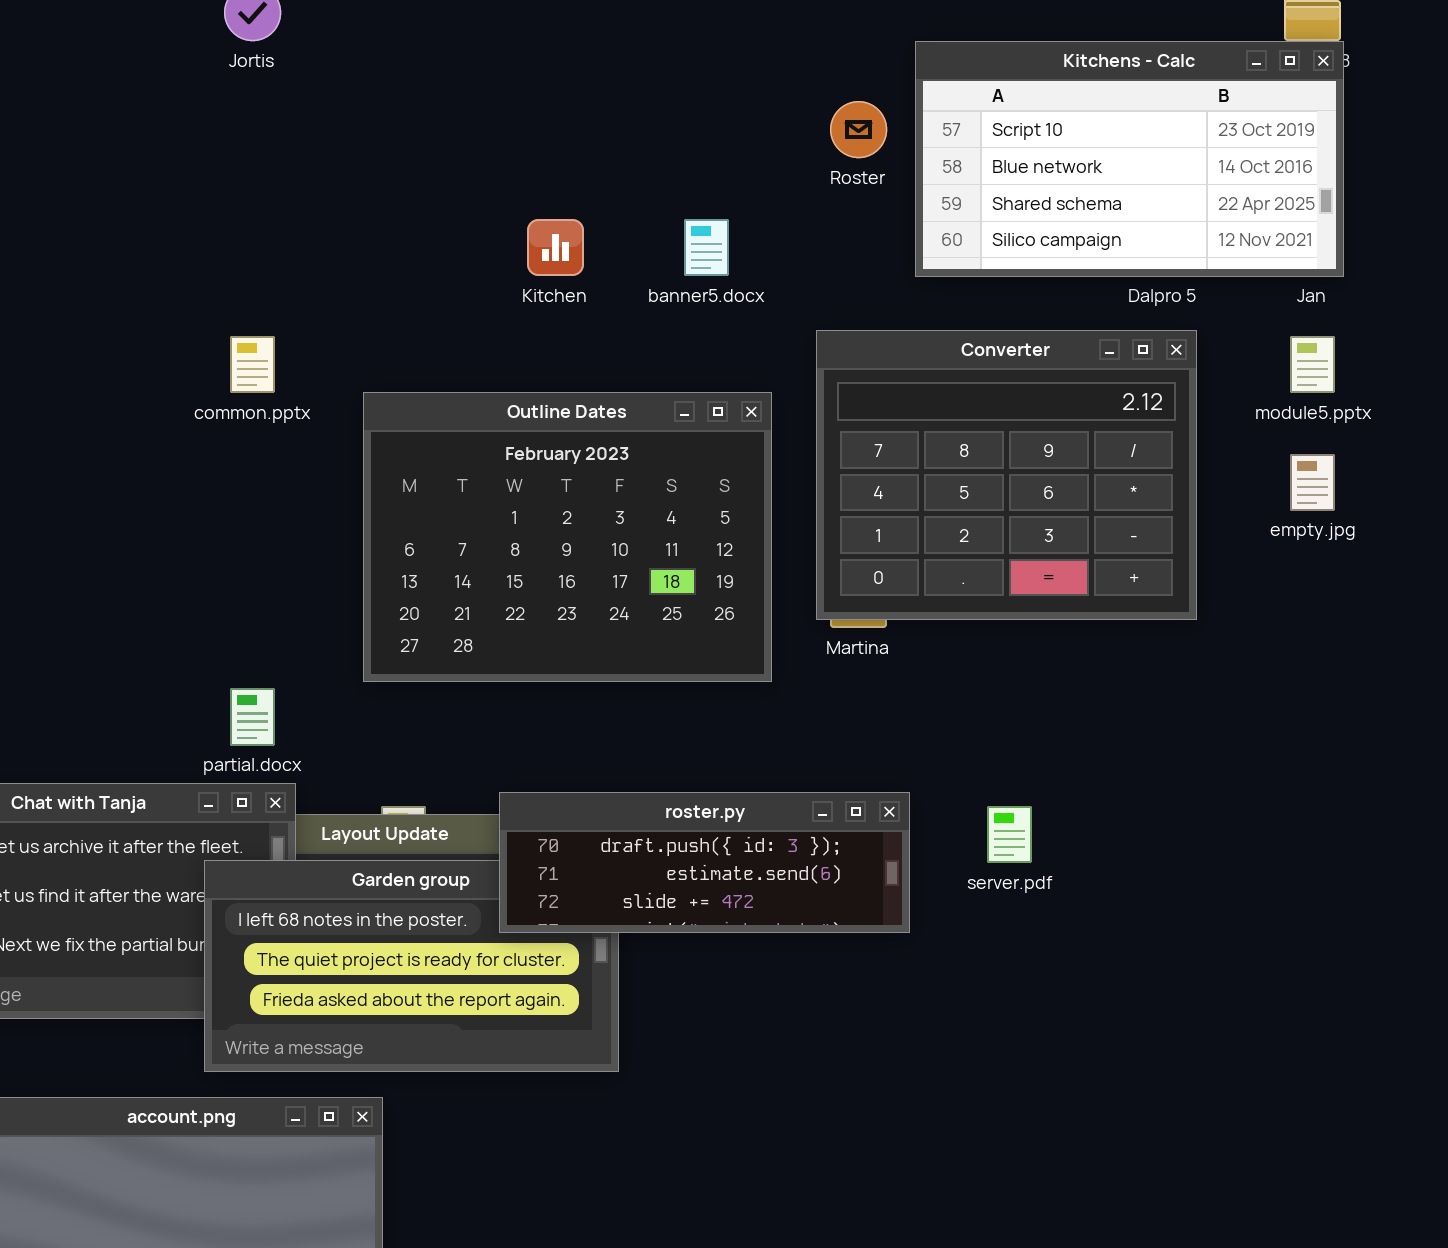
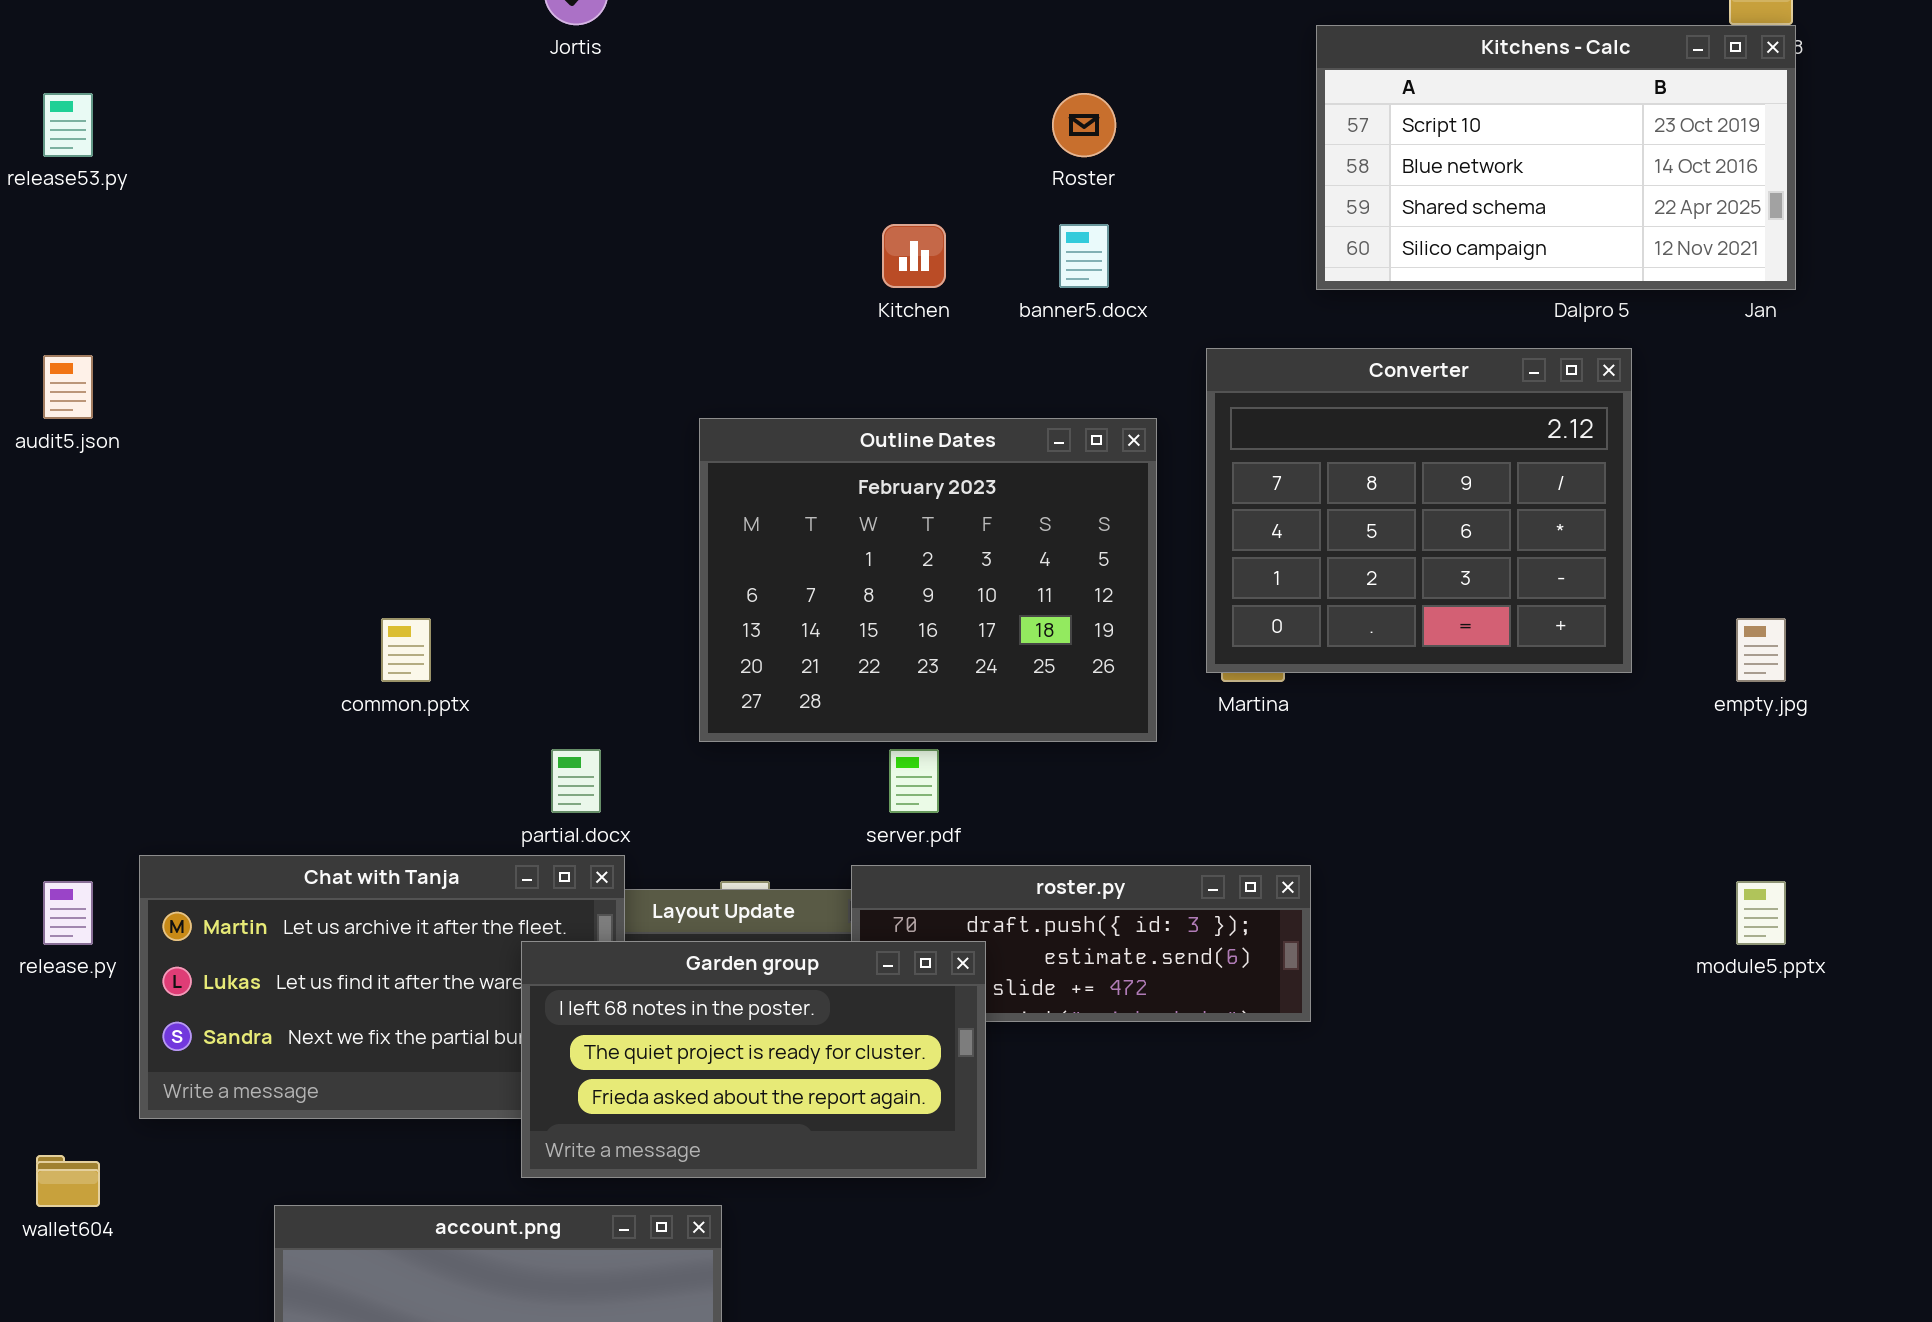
Roster: [830,101,887,158] -> [1052,93,1116,157], moved
common.pptx: [230,336,275,393] -> [381,618,431,682], moved
module5.pptx: [1290,336,1335,393] -> [1736,881,1786,945], moved
empty.jpg: [1290,454,1335,511] -> [1736,618,1786,682], moved
server.pdf: [987,806,1032,863] -> [889,749,939,813], moved
Garden group: [204,860,619,1072] -> [521,941,986,1178], raised

